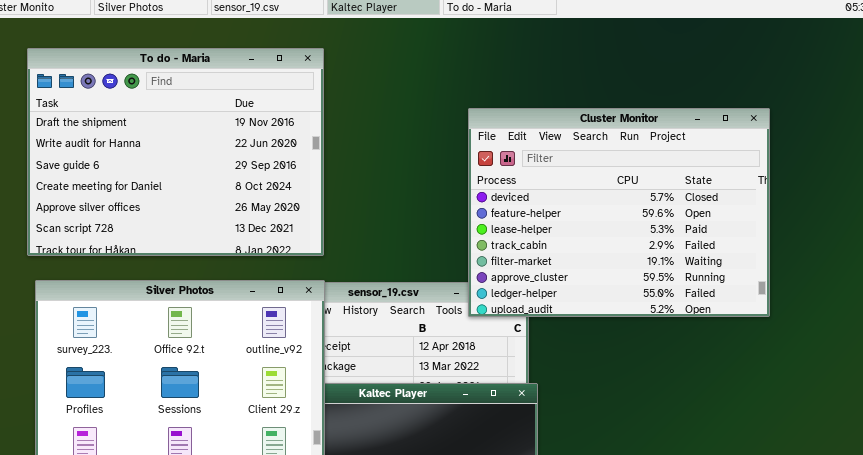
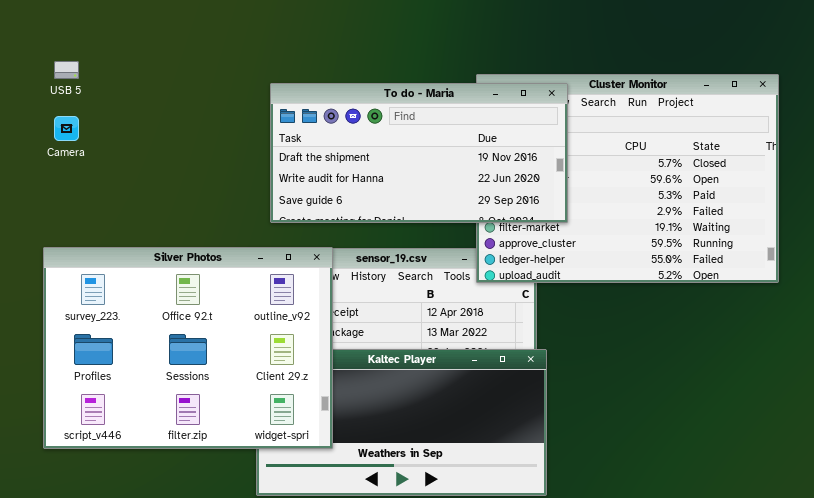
To do - Maria: [27,48,324,256] -> [270,83,568,223], moved, resized

